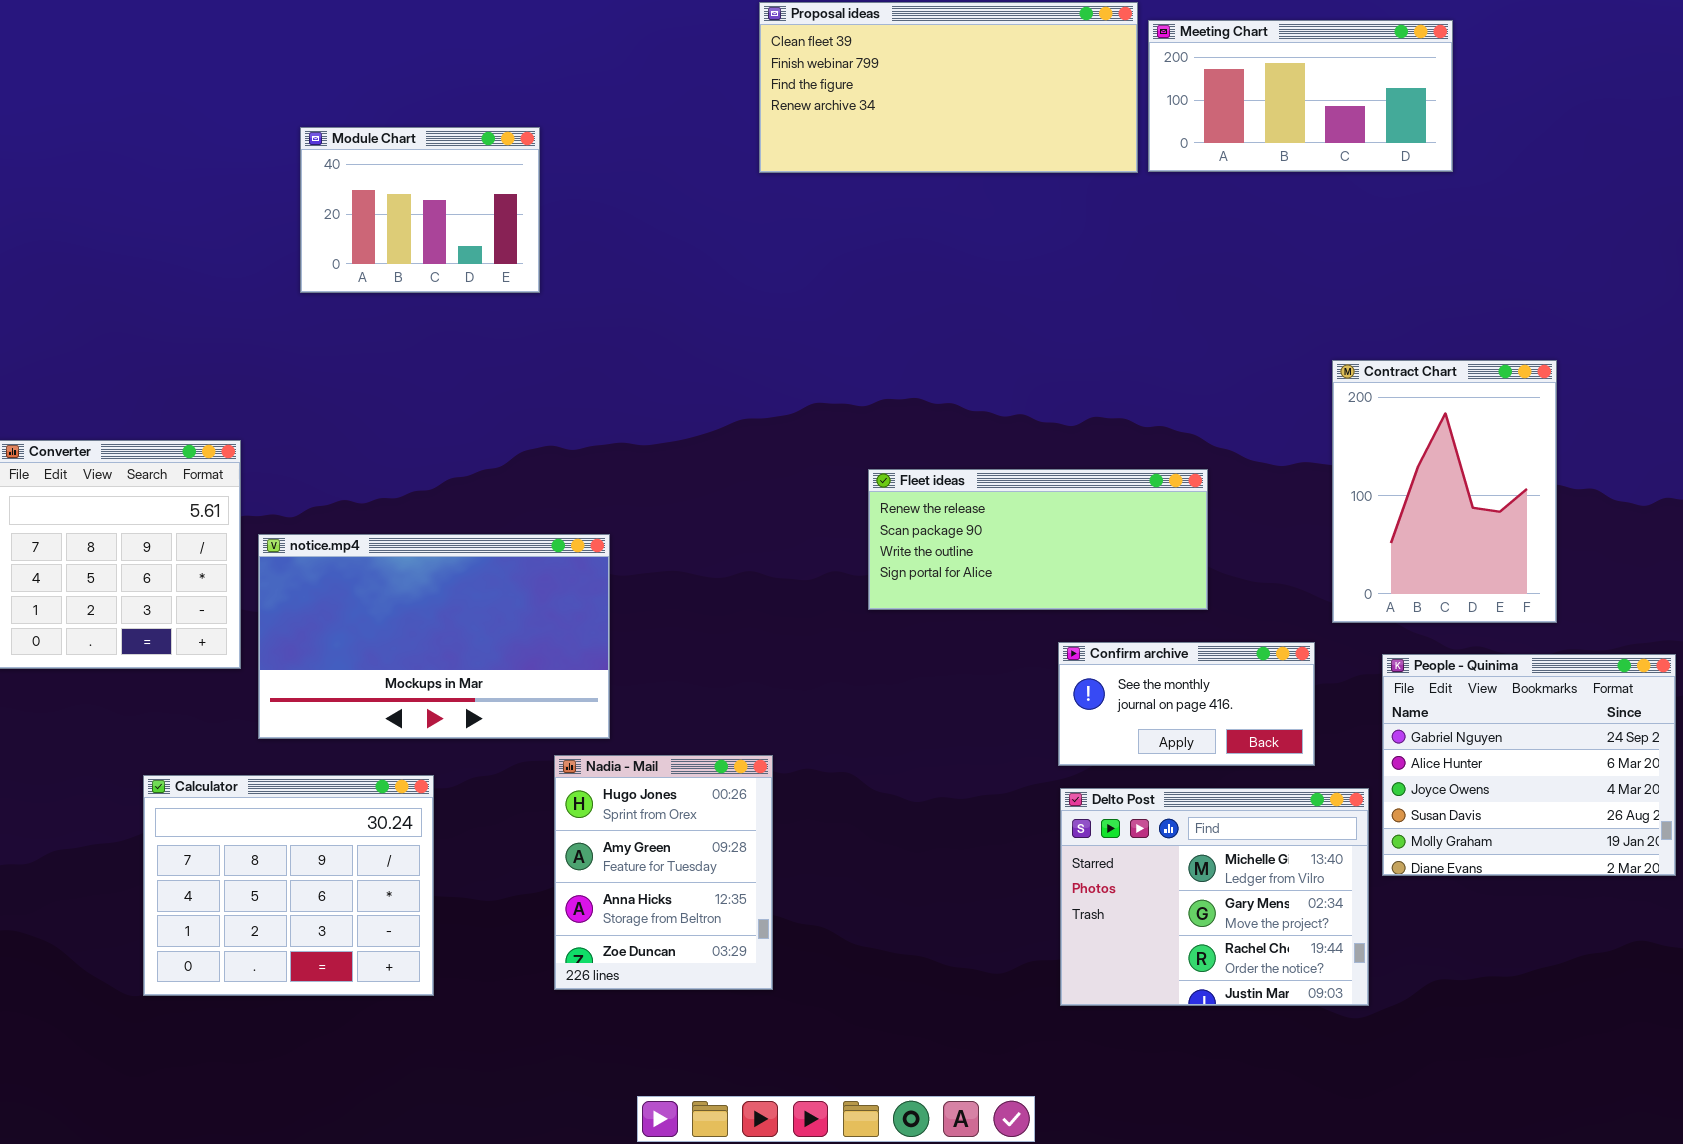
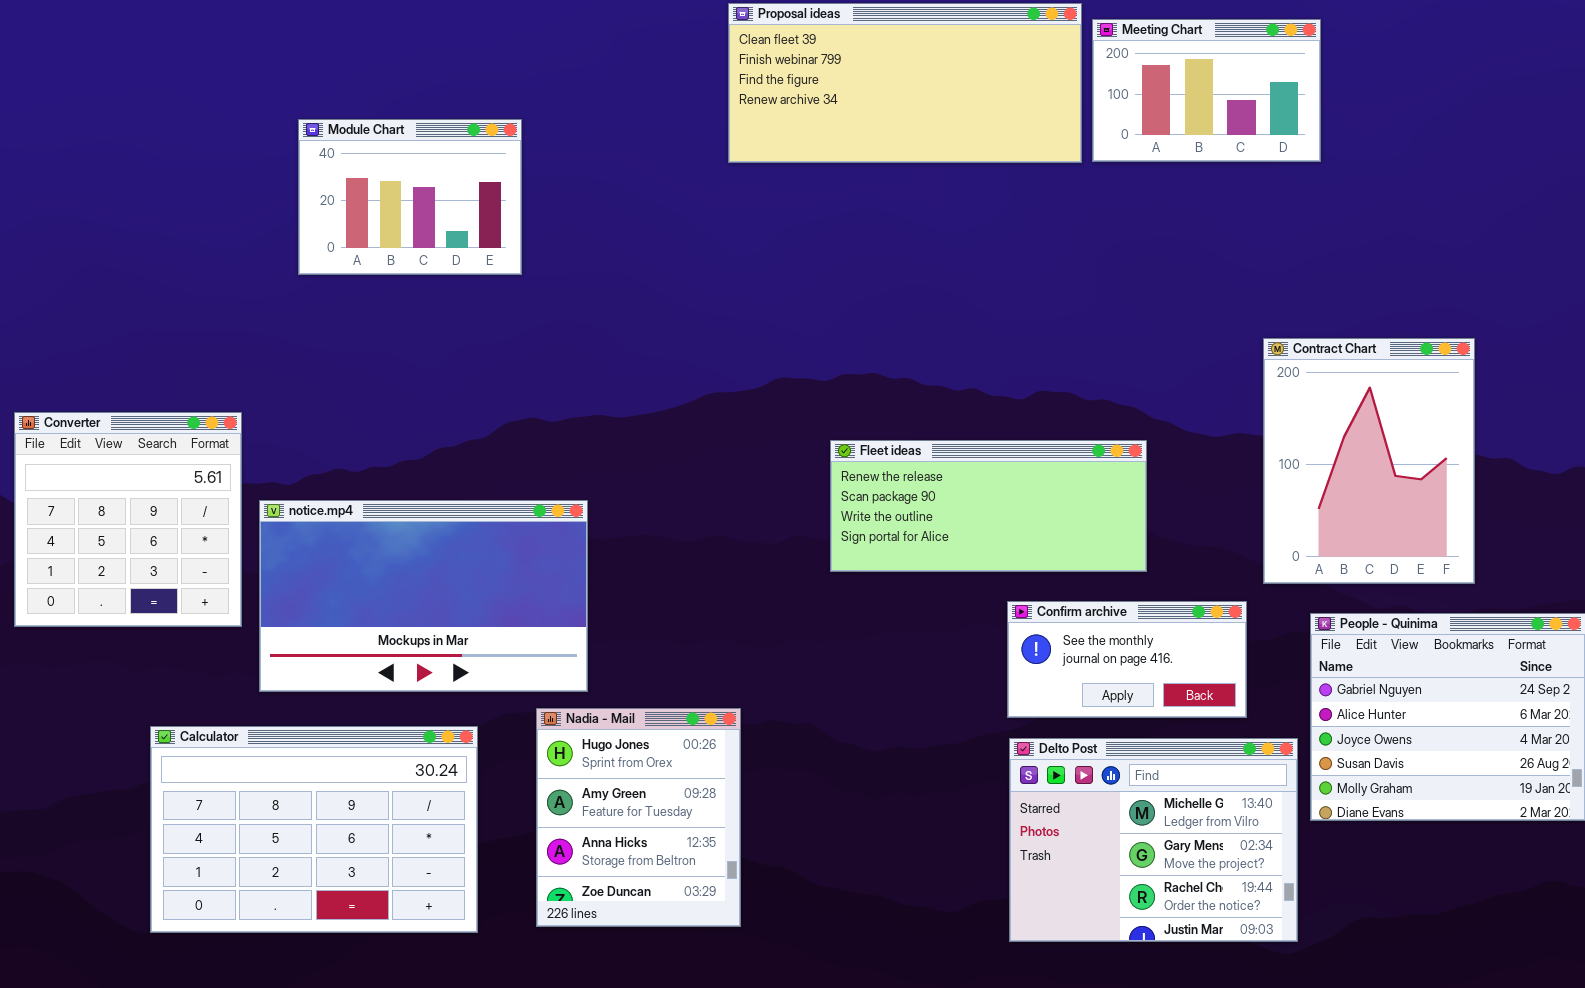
Meeting Chart: [1148,20,1453,172] -> [1092,19,1321,162], resized
Calculator: [143,775,434,996] -> [150,726,478,933], resized

